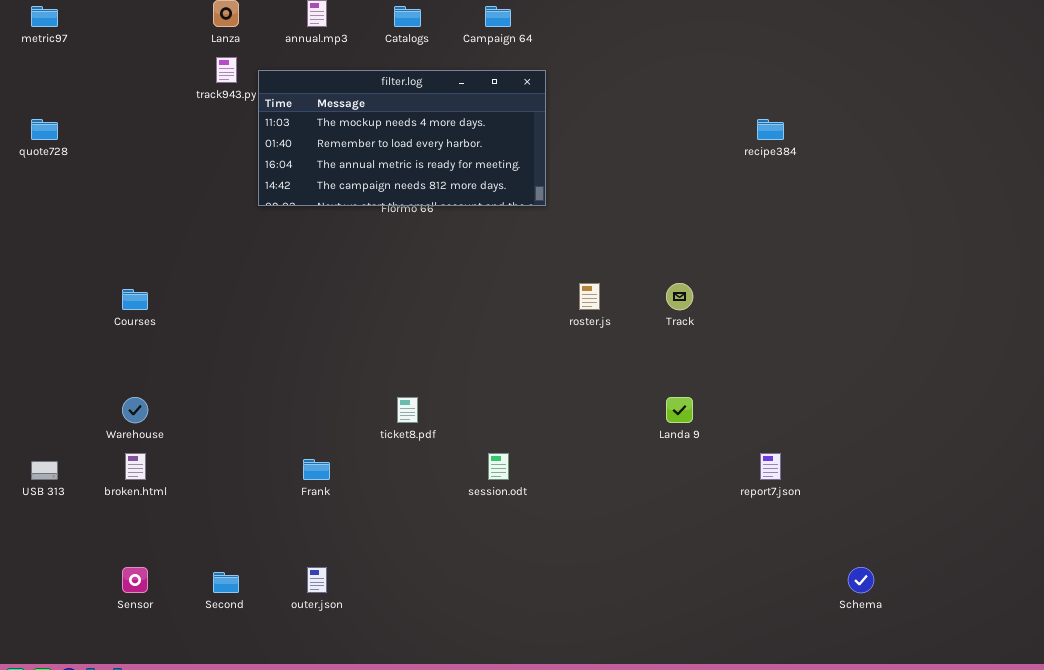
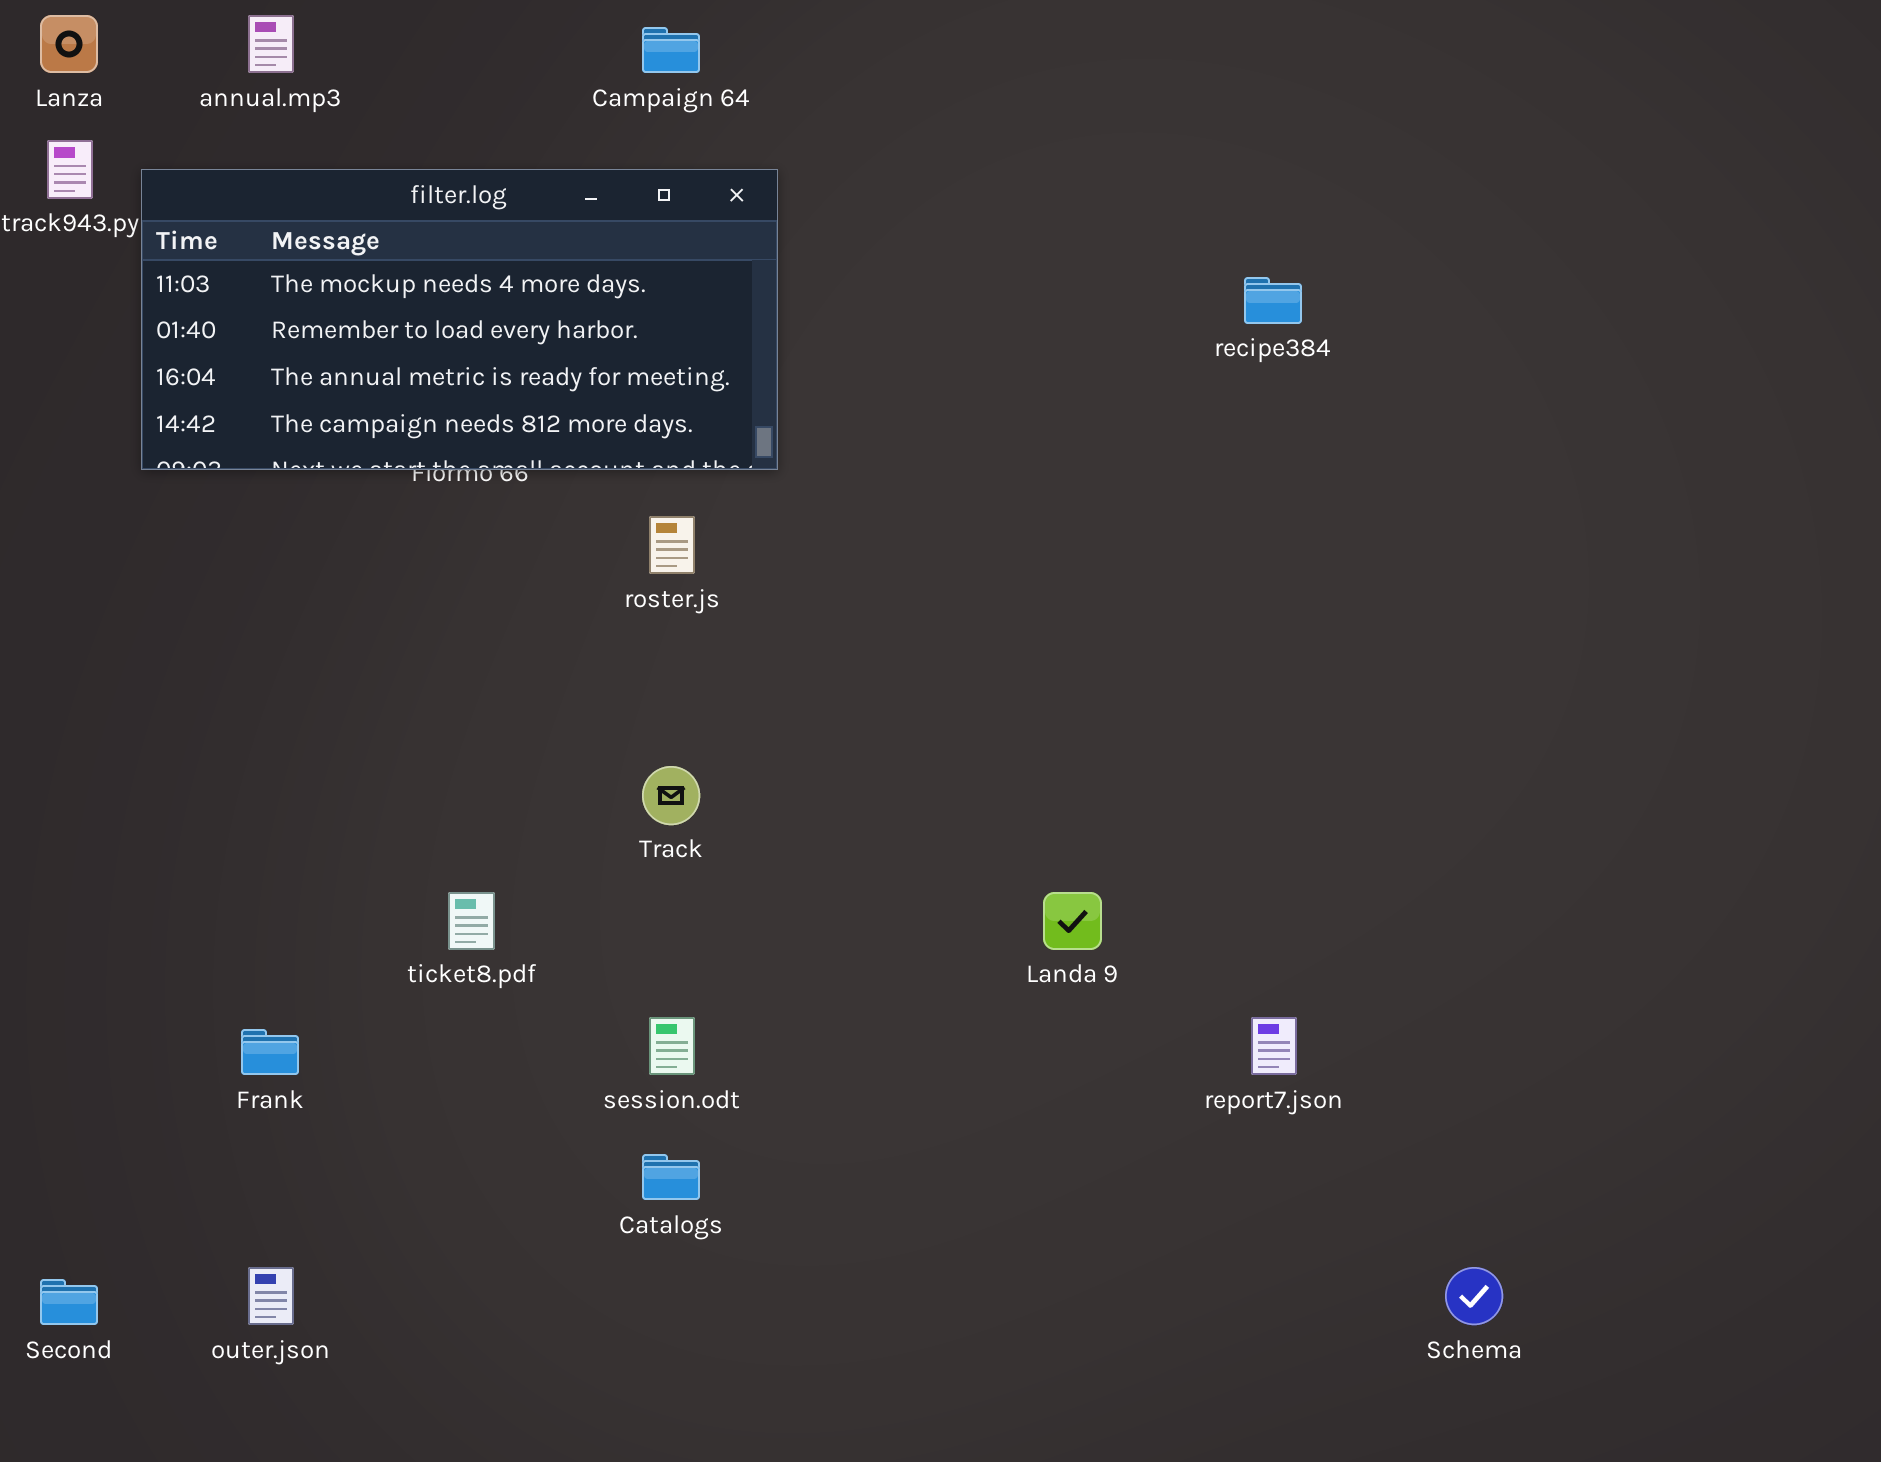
Catalogs: [394,6,421,27] -> [642,1154,700,1200], moved
roster.js: [579,283,600,310] -> [649,516,695,574], moved
Track: [666,283,693,310] -> [642,766,700,825], moved

